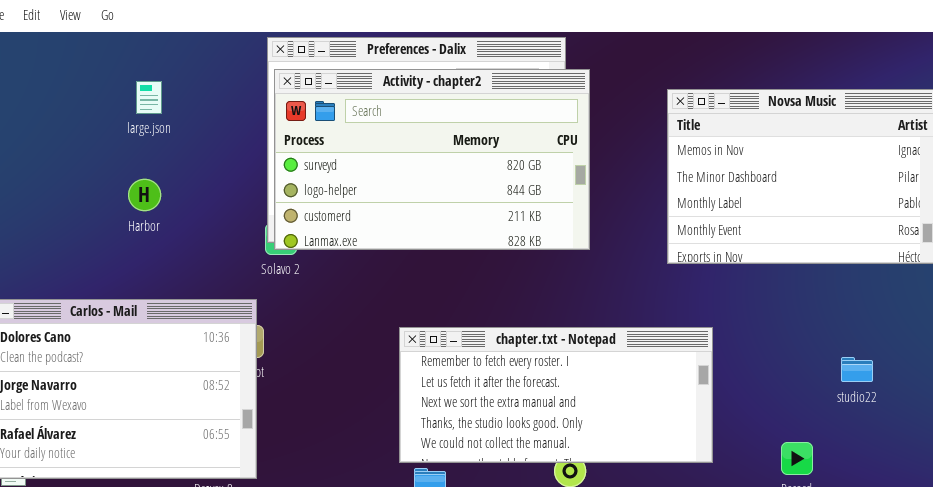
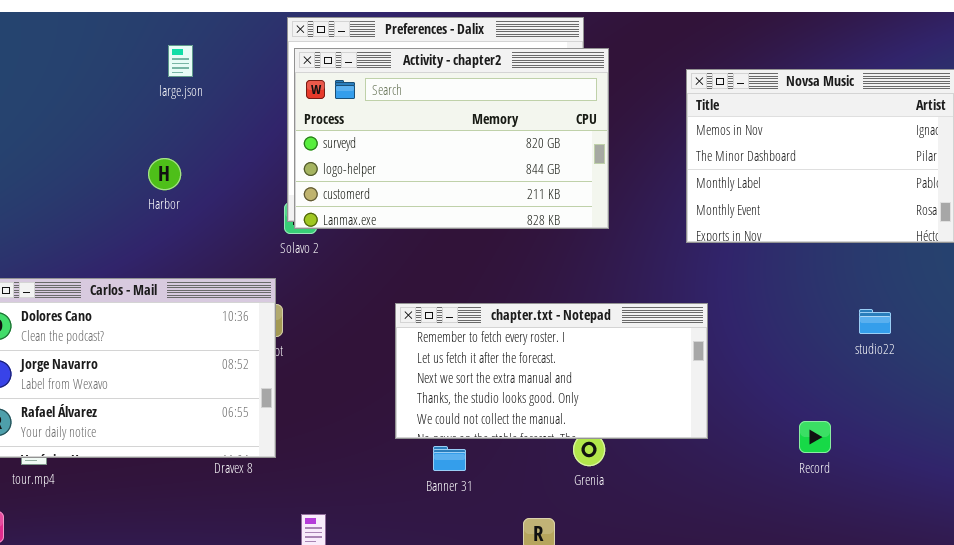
large.json: [136,81,162,114] -> [168,45,193,77], moved
chapter.txt - Notepad: [399,327,713,463] -> [395,303,708,439], moved
studio22: [841,357,873,382] -> [859,309,891,334], moved

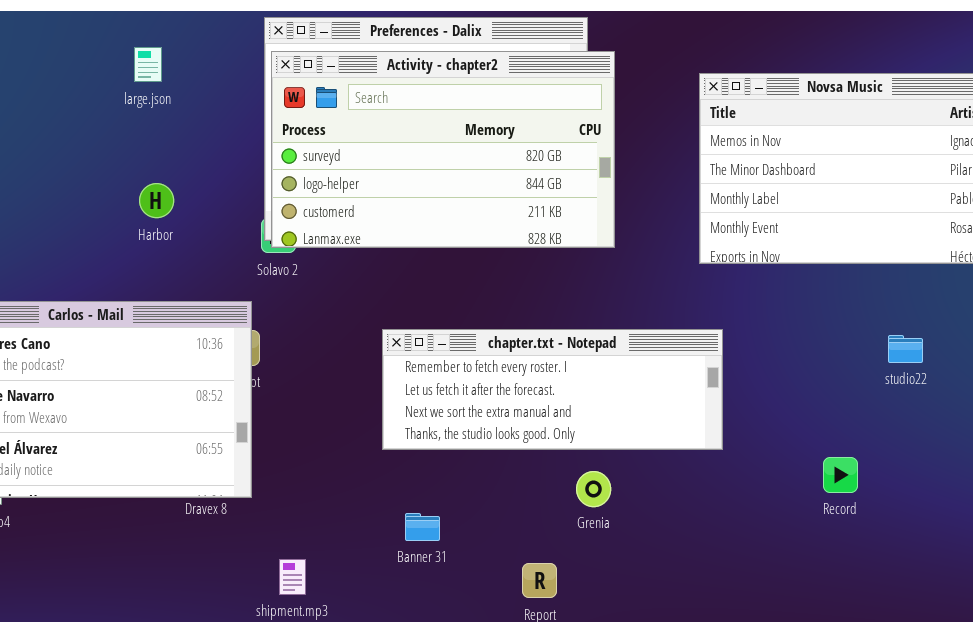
Harbor: [148,158,181,190] -> [139,183,174,218], moved
chapter.txt - Notepad: [395,303,708,439] -> [382,329,723,450], resized
Banner 31: [433,446,466,471] -> [405,513,440,541], moved

